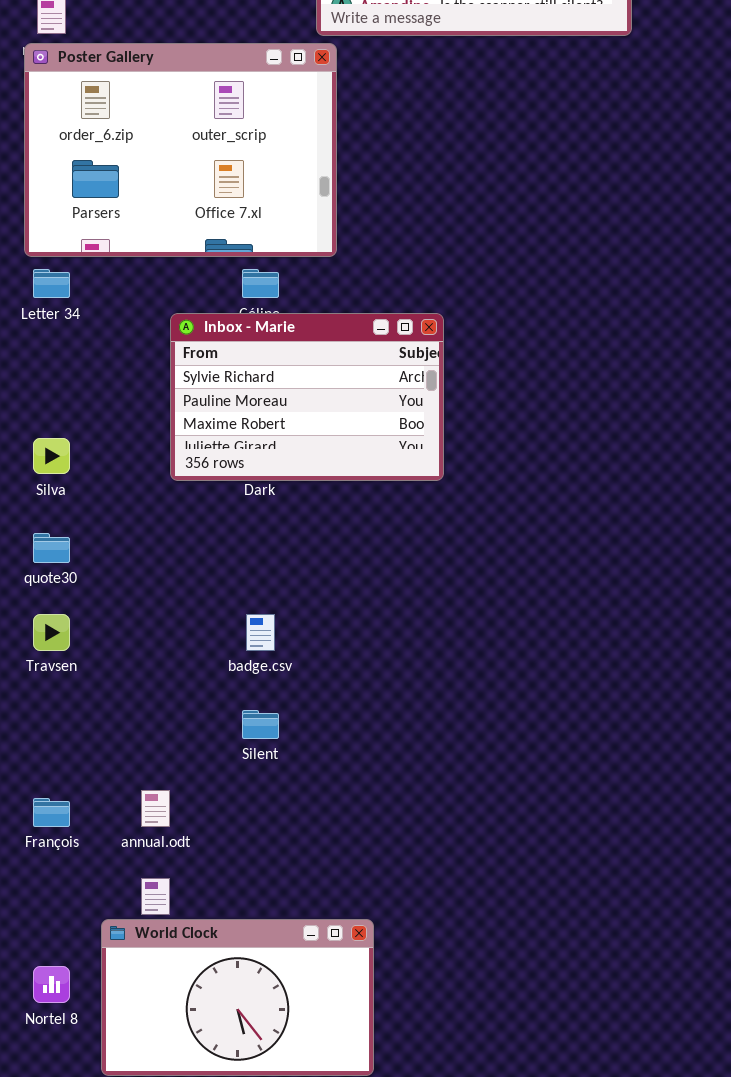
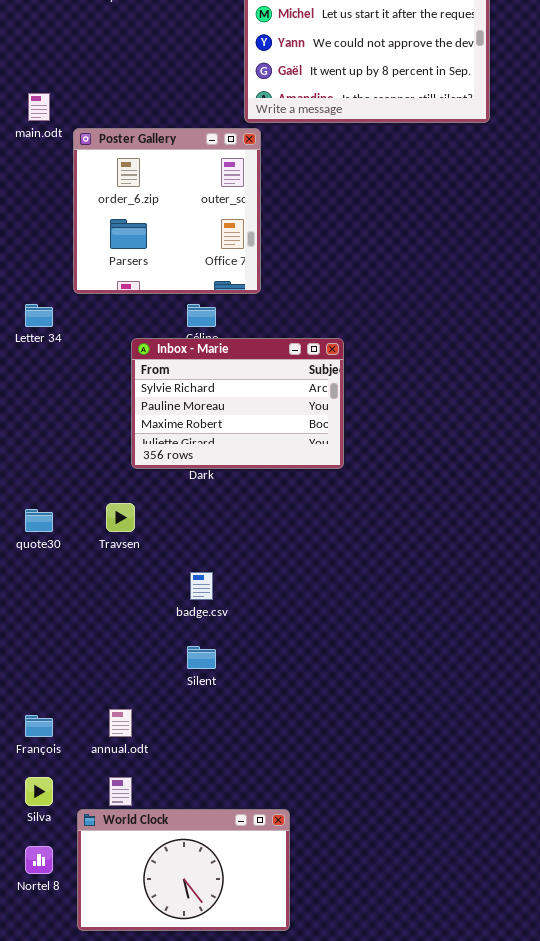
Poster Gallery: [24,43,337,257] -> [73,128,261,294], resized
Silva: [33,438,70,474] -> [25,777,53,806], moved
Travsen: [33,614,70,651] -> [106,503,135,532], moved

